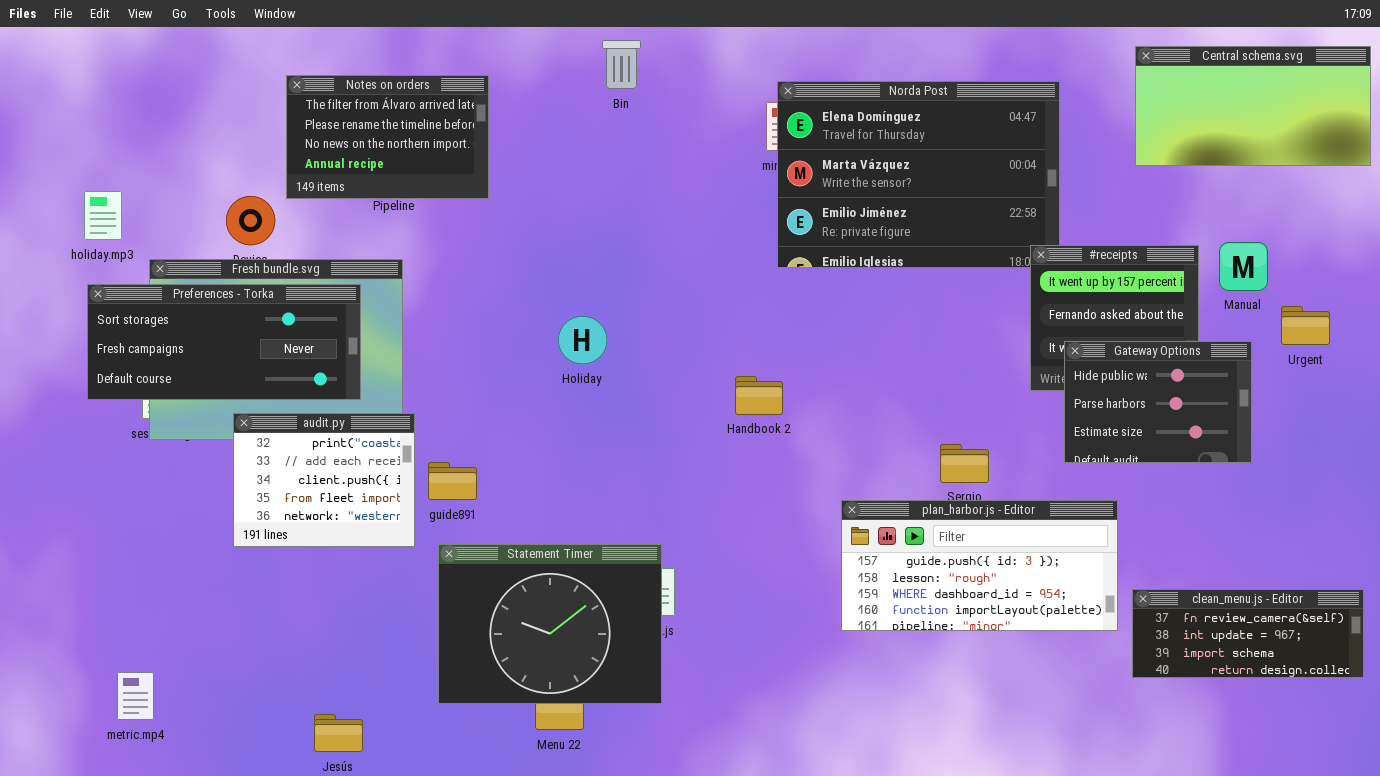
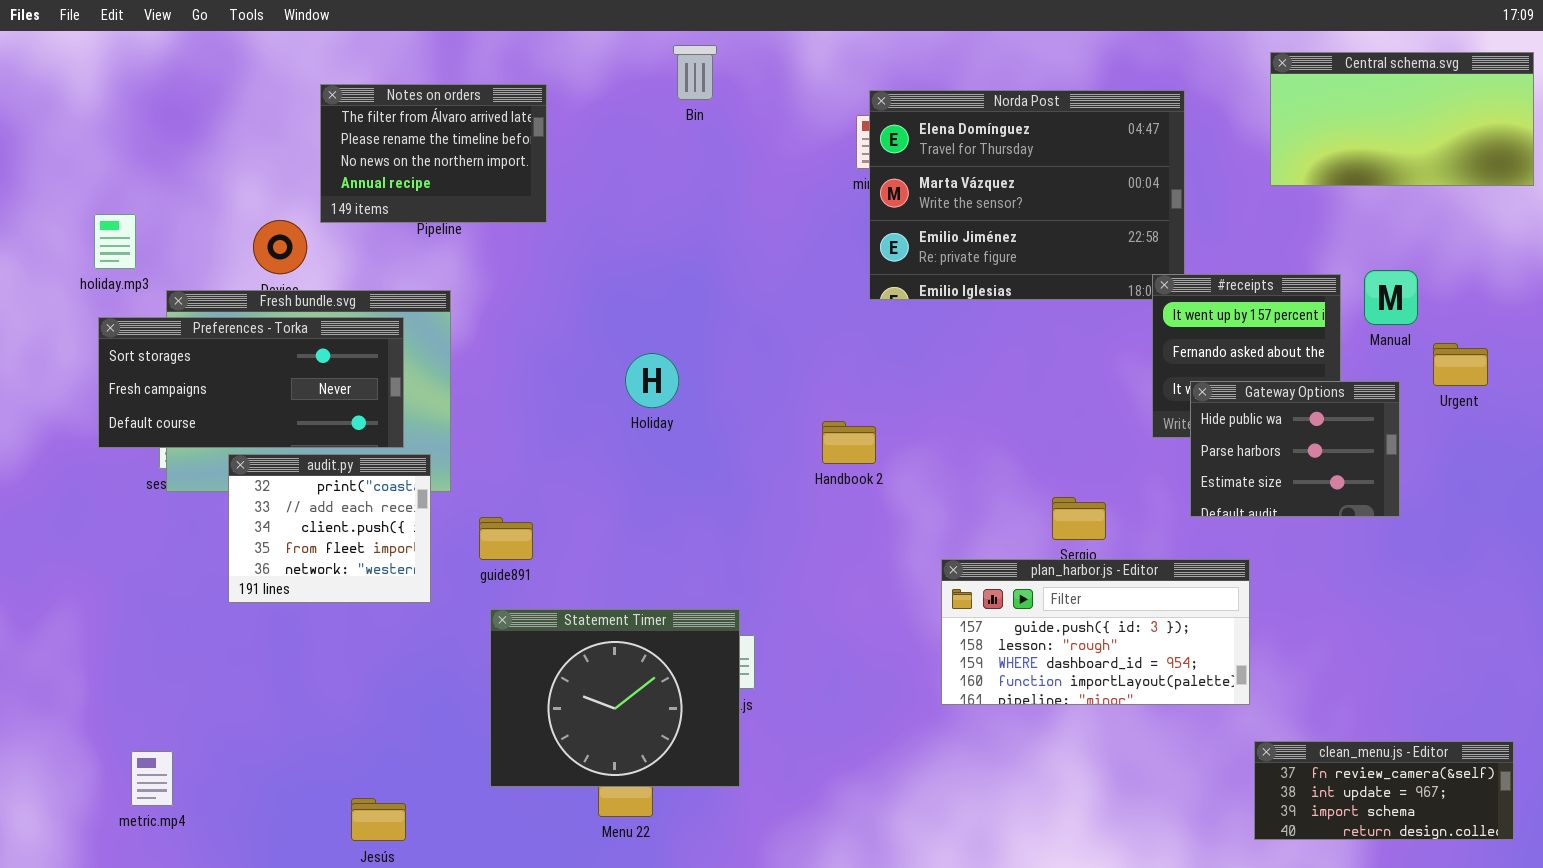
audit.py: [233,413,415,547] -> [228,454,431,603], moved
clean_menu.js - Editor: [1132,589,1364,678] -> [1254,741,1514,840], moved

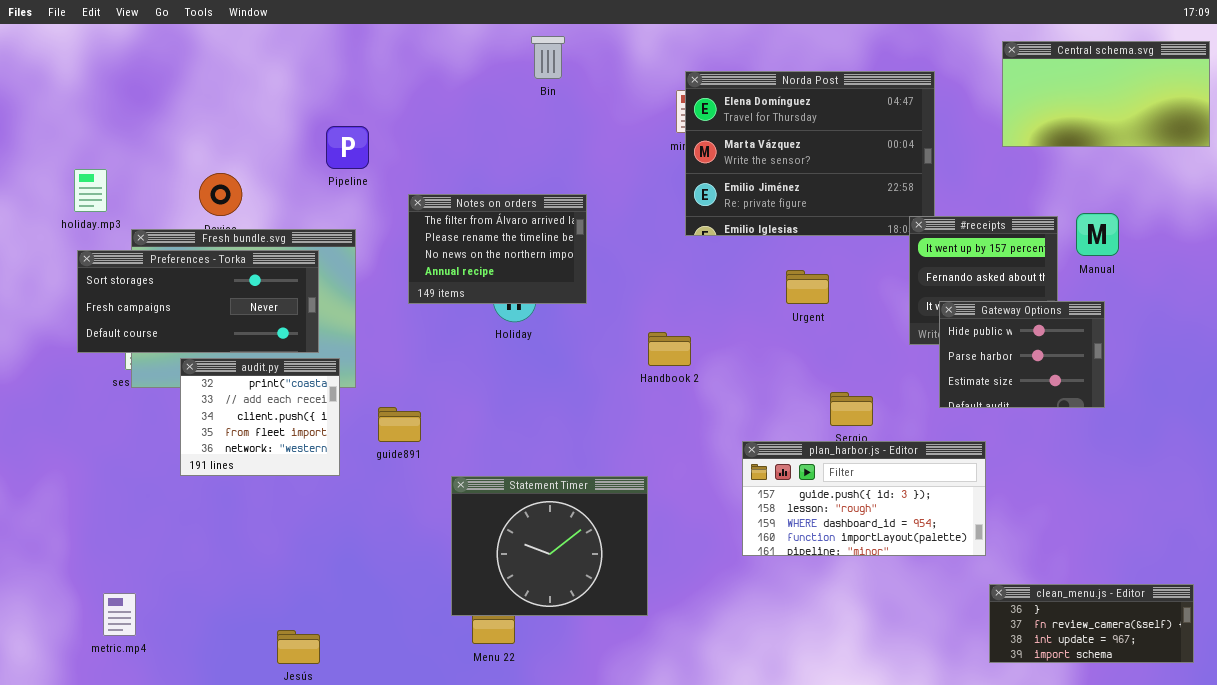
Notes on orders: [320,84,547,223] -> [408,194,587,304], moved
Urgent: [1433,343,1488,386] -> [786,270,829,304], moved
Statement Timer: [490,609,740,787] -> [451,476,648,616], moved
clean_menu.js - Editor: [1254,741,1514,840] -> [989,584,1194,663], scrolled up 1 row

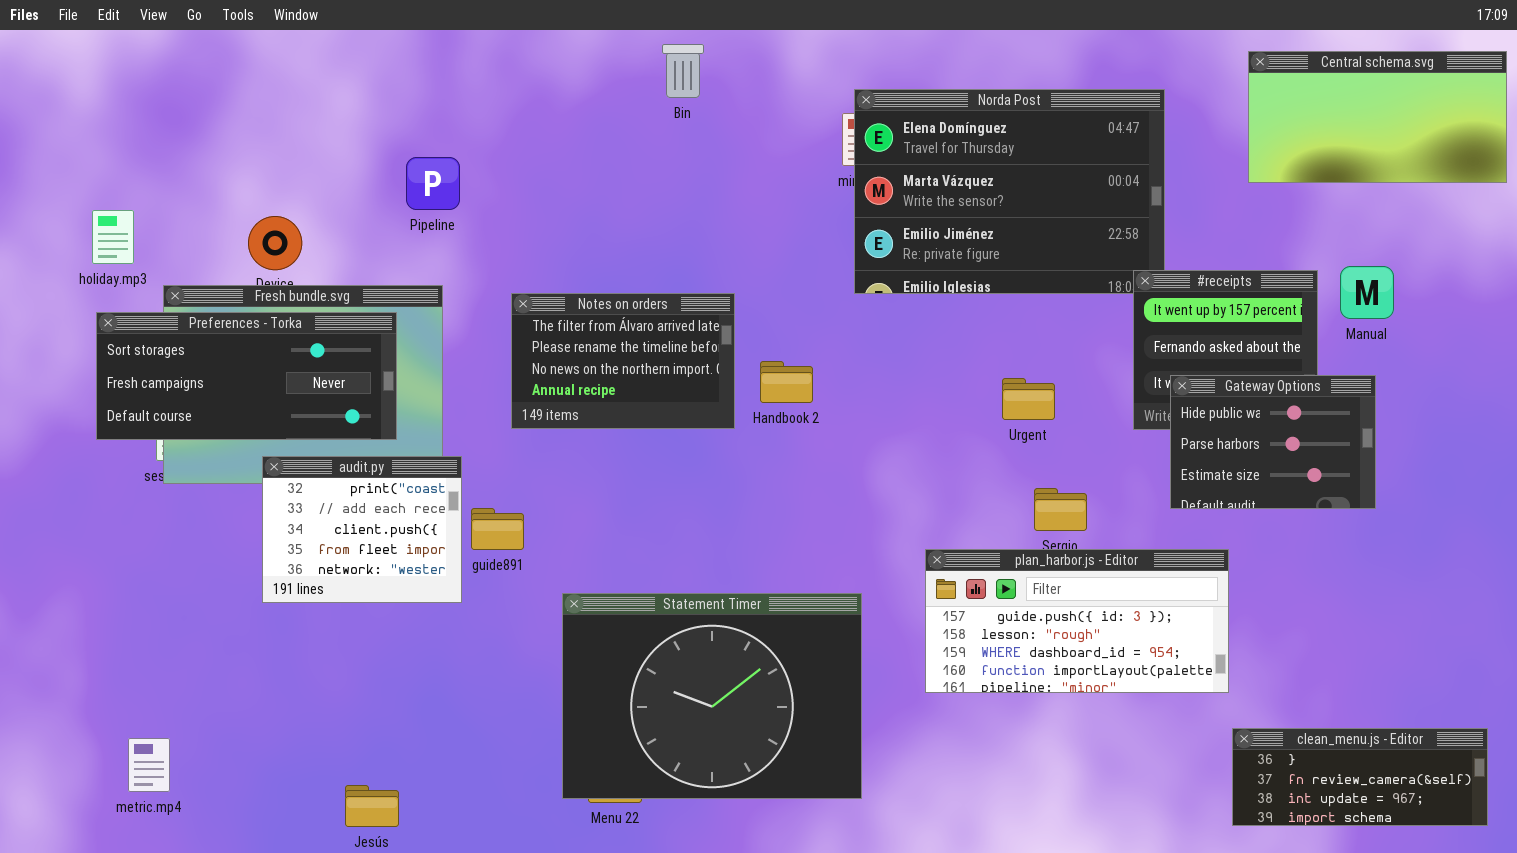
Notes on orders: [408,194,587,304] -> [511,293,735,429], moved
Urgent: [786,270,829,304] -> [1002,378,1055,420], moved
Handbook 2: [648,332,691,366] -> [760,361,813,403], moved
audit.py: [180,358,340,476] -> [262,456,462,603], moved
Statement Timer: [451,476,648,616] -> [562,593,862,799], resized

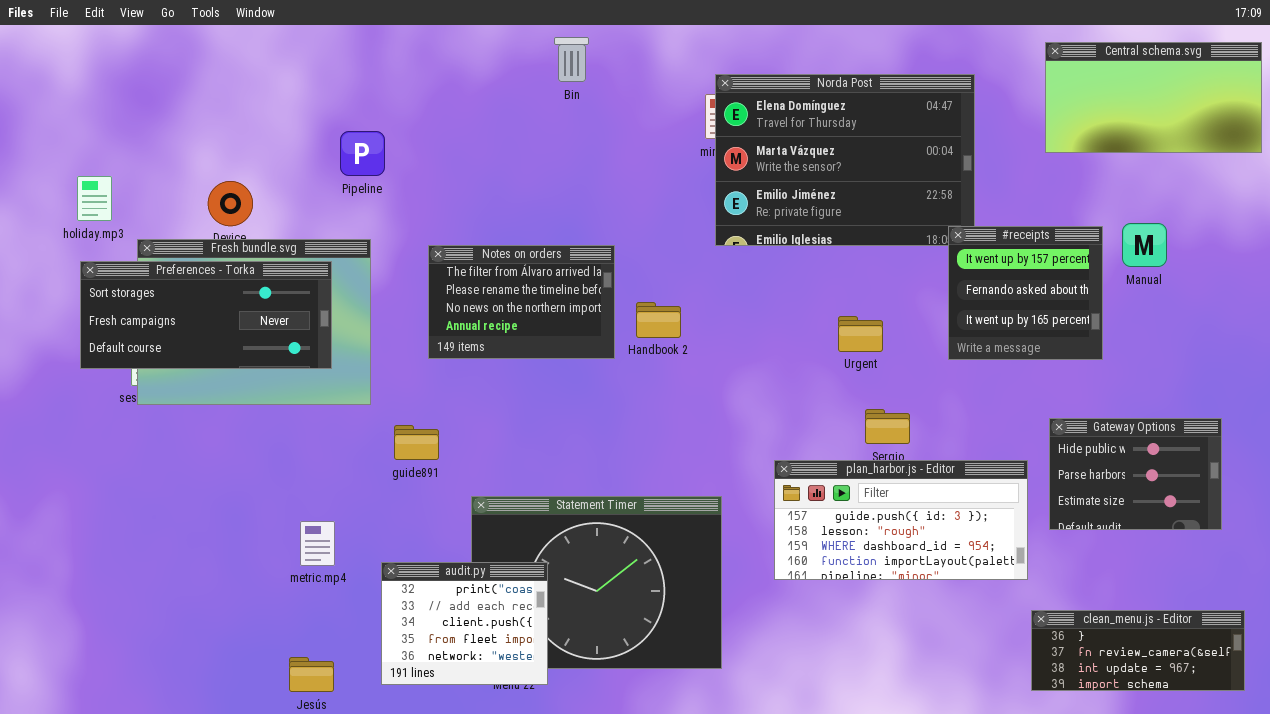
Gateway Options: [1170,375,1376,509] -> [1049,418,1222,530], moved
audit.py: [262,456,462,603] -> [381,562,548,685], moved
metric.mp4: [128,738,170,792] -> [300,521,335,566], moved

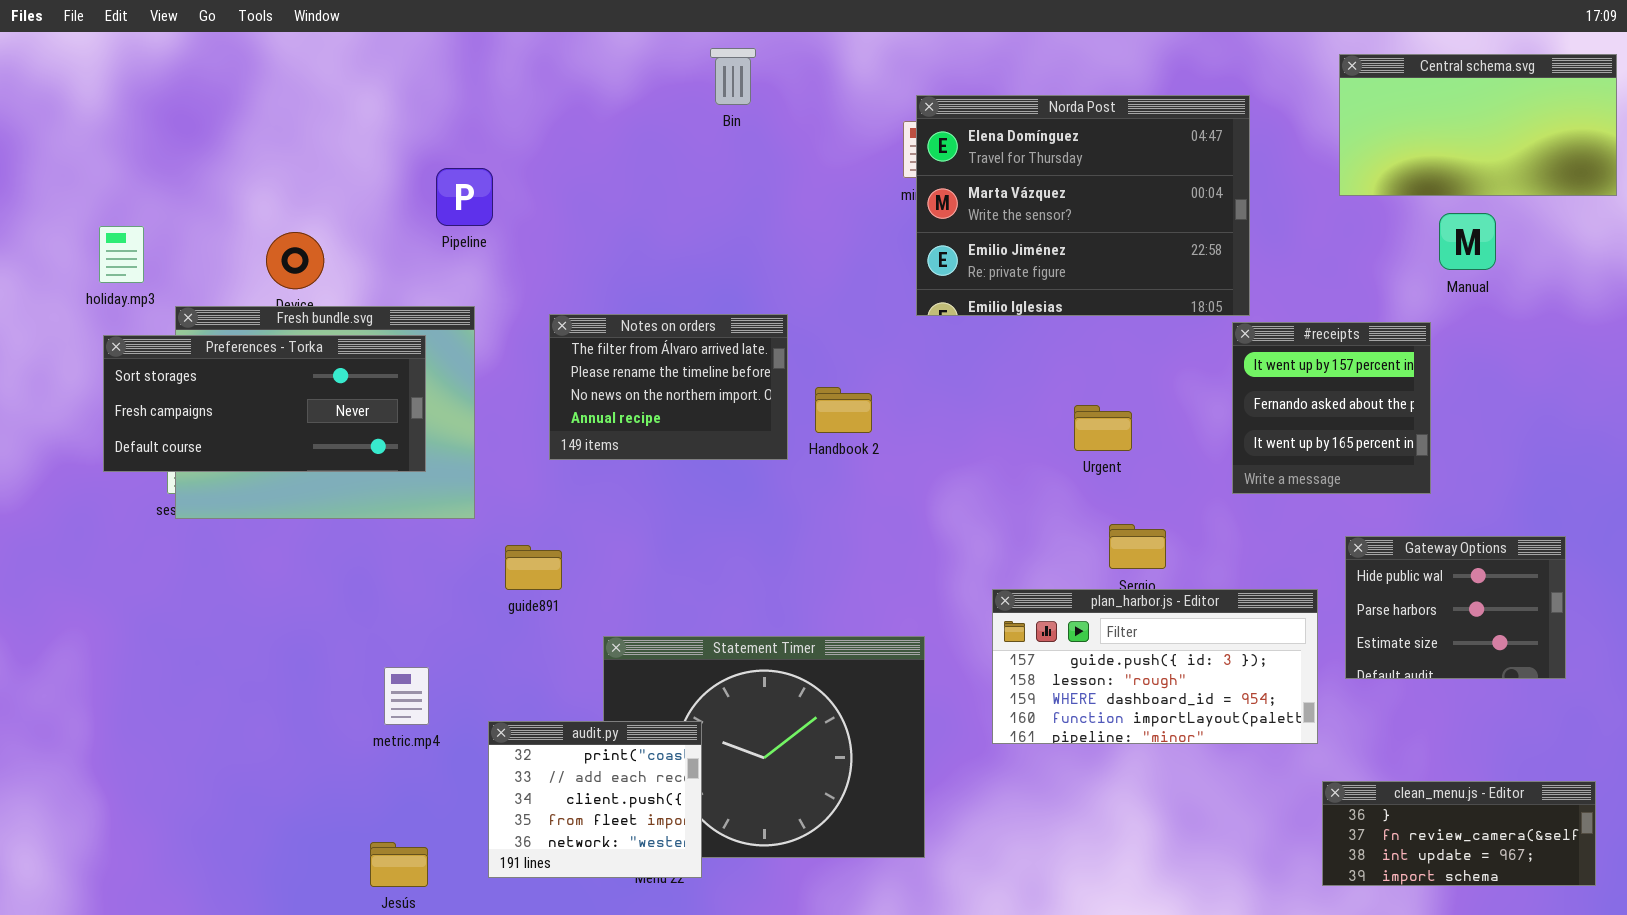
Manual: [1122,223,1167,267] -> [1439,213,1496,270], moved
#receipts: [948,226,1103,360] -> [1232,322,1431,494], moved

